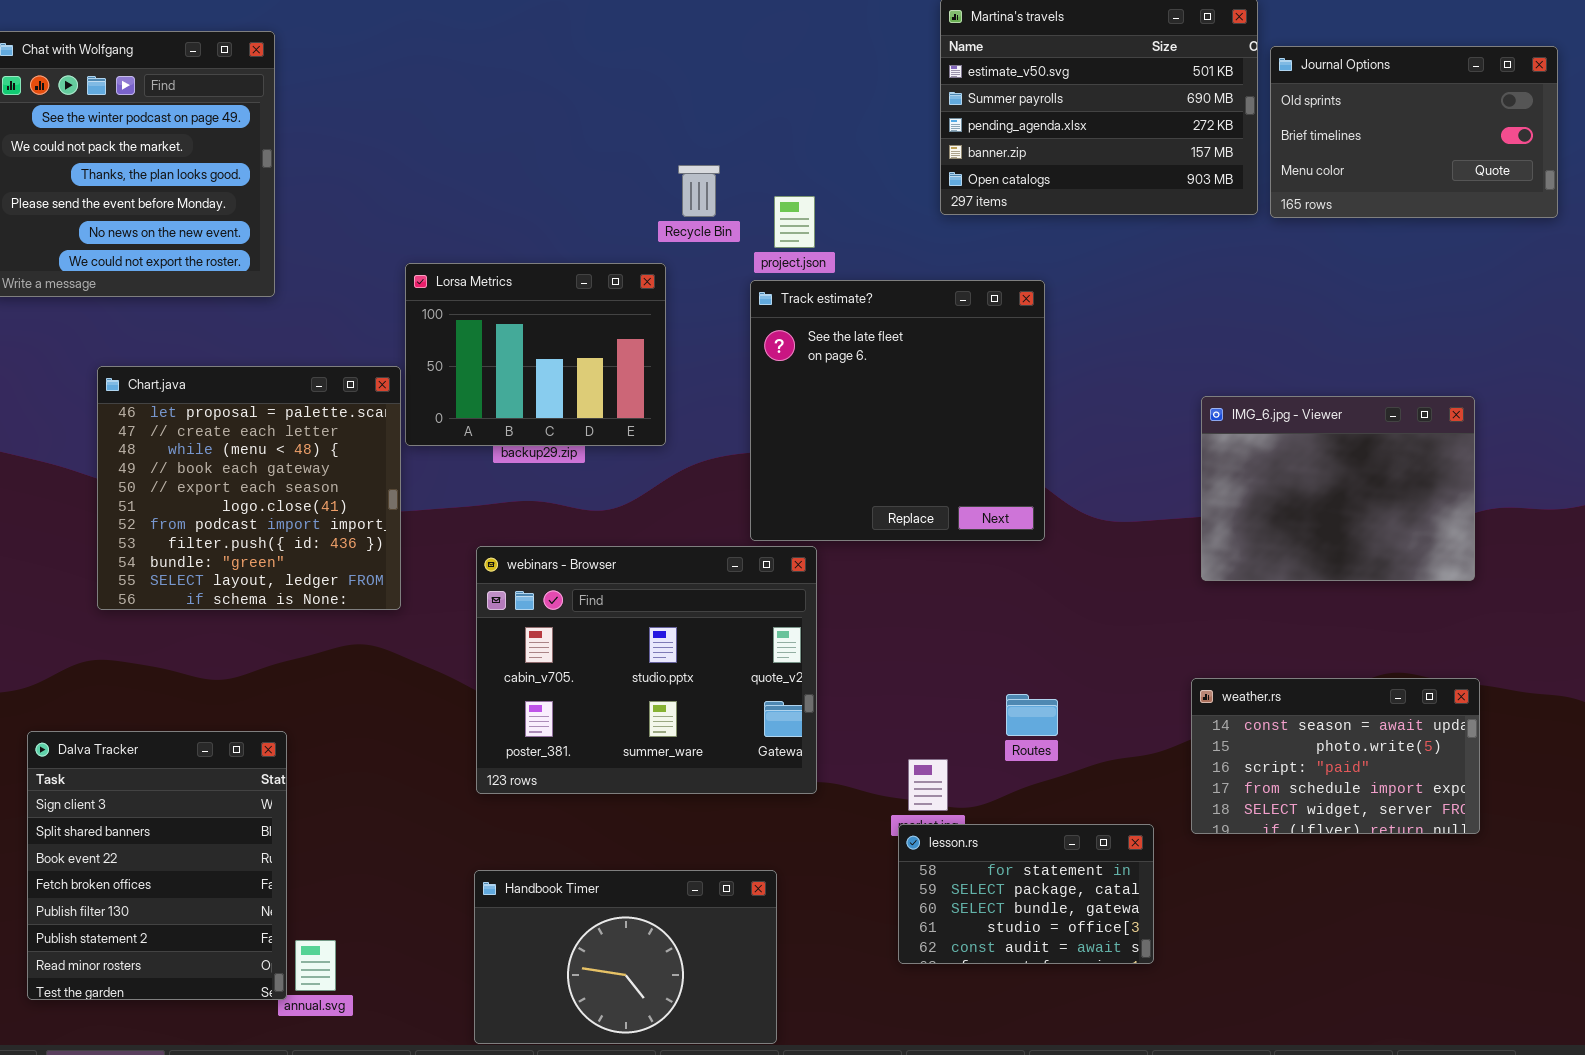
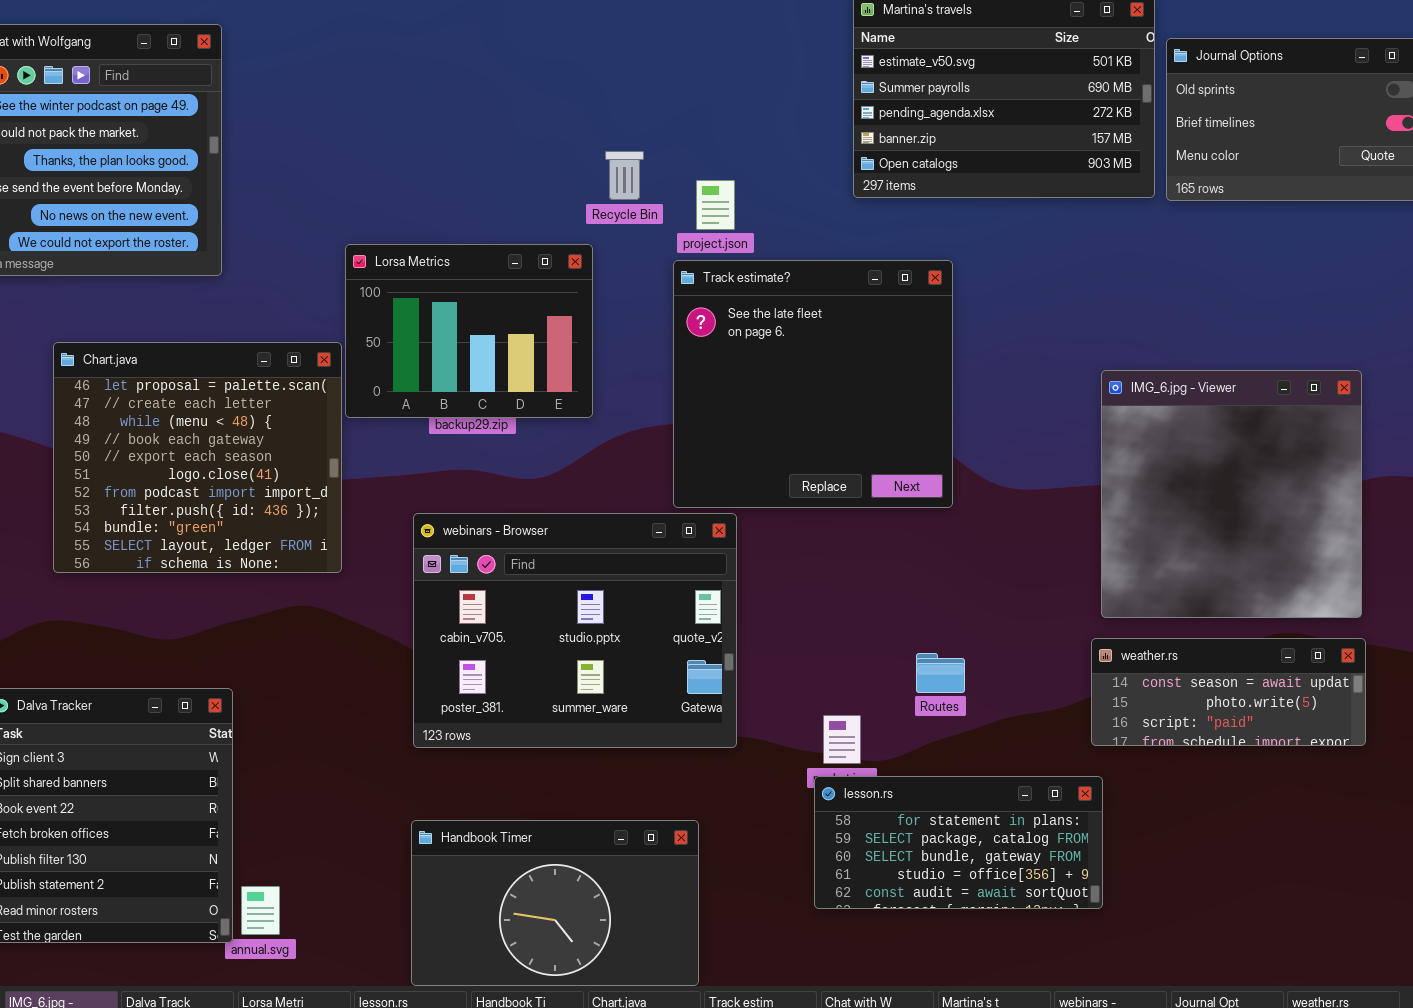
IMG_6.jpg - Viewer: [1201,396,1475,581] -> [1101,370,1362,618], resized
weather.rs: [1191,678,1480,834] -> [1091,638,1366,746], resized
lesson.rs: [898,824,1154,964] -> [814,776,1103,909], resized

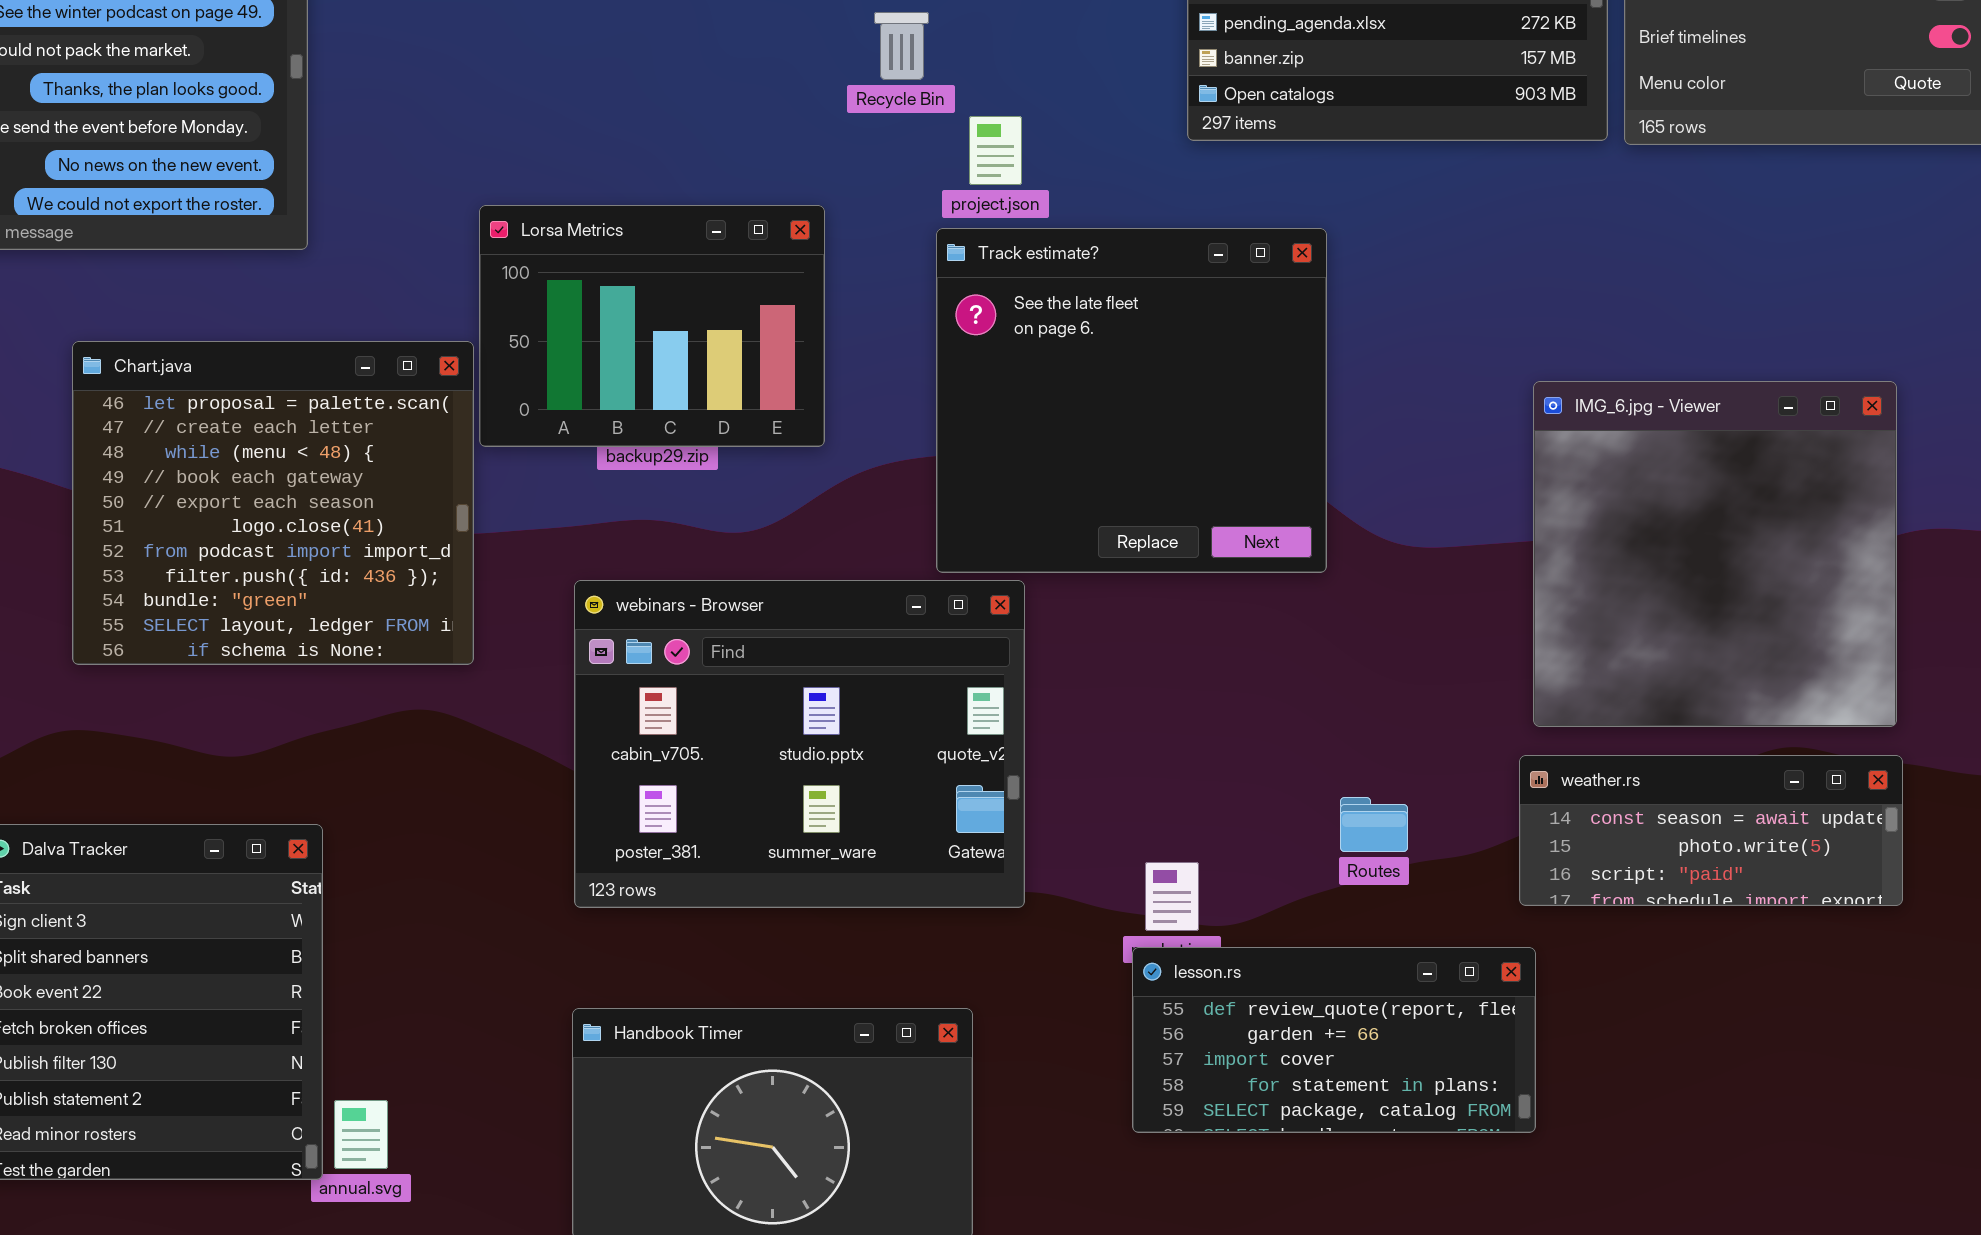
Recycle Bin: [605,151,644,200] -> [874,12,929,80], moved
Routes: [916,653,965,693] -> [1340,797,1408,852], moved
lesson.rs: [814,776,1103,909] -> [1132,947,1536,1133], scrolled up 3 rows

